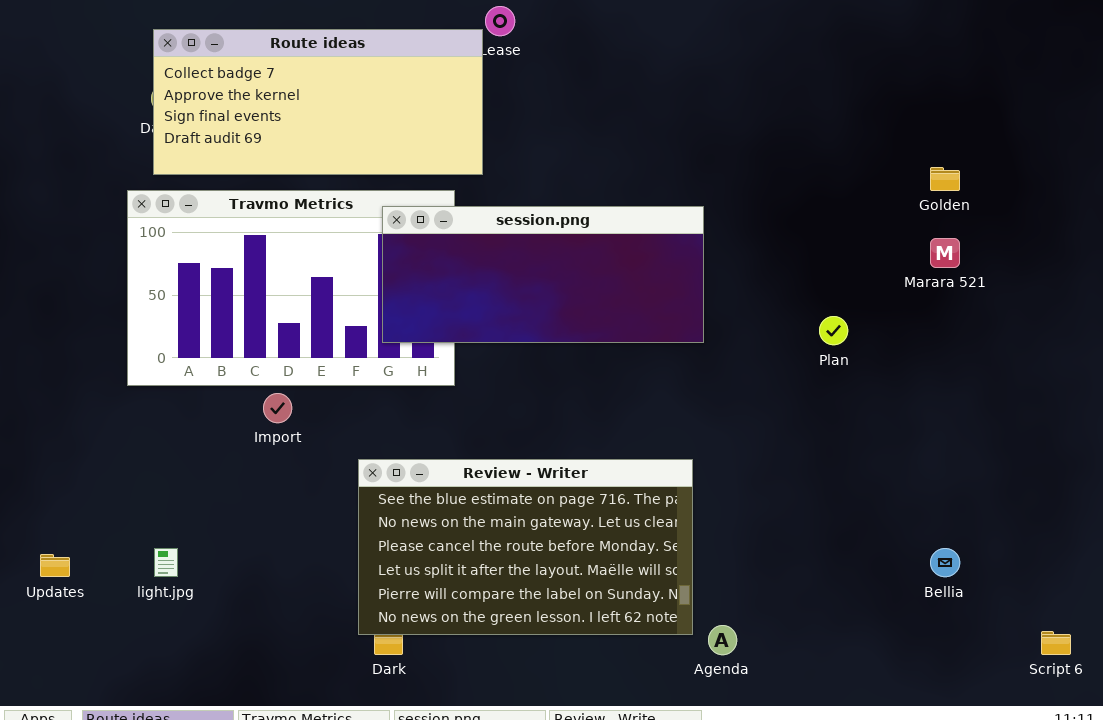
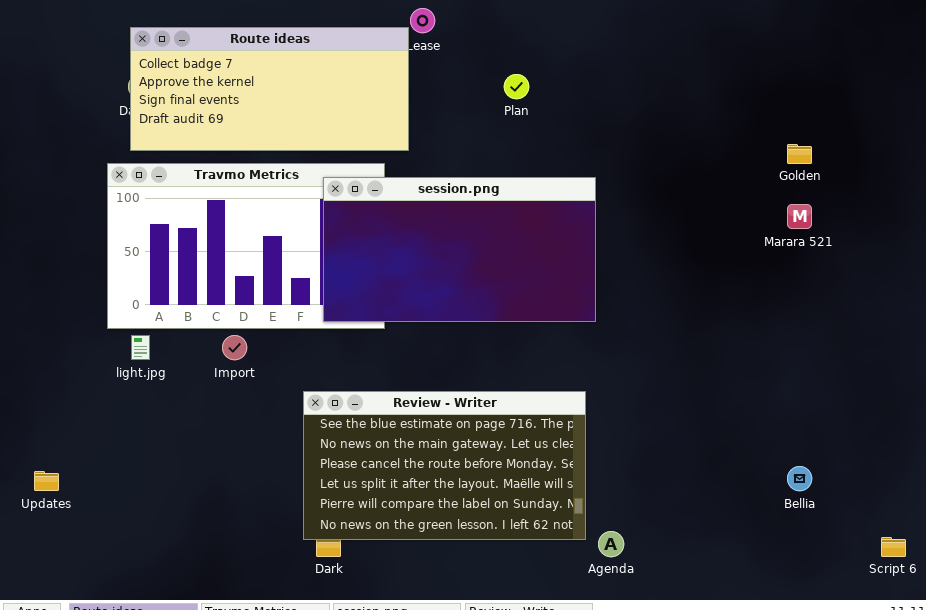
session.png: [382,206,704,343] -> [323,177,596,322], resized
Plan: [819,316,848,345] -> [504,74,529,99], moved
light.jpg: [154,548,178,577] -> [131,335,150,360], moved

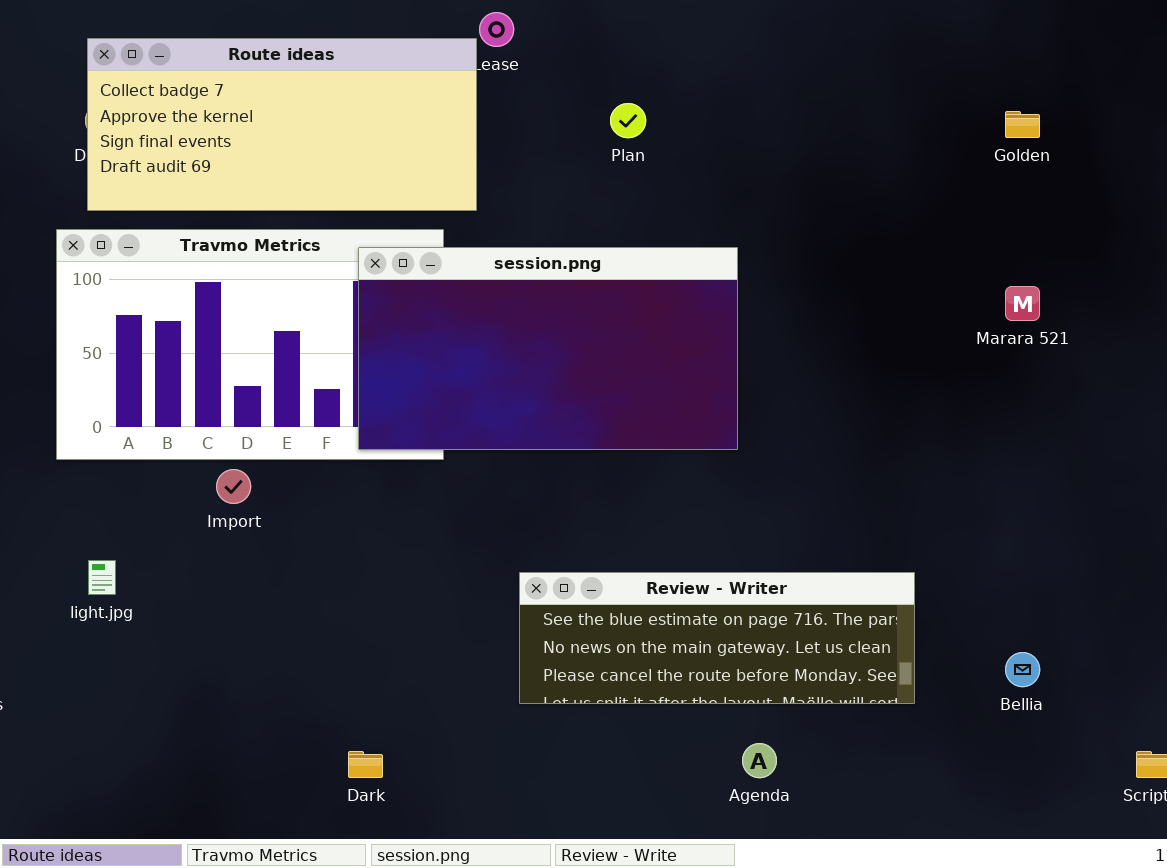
Golden: [787,144,812,164] -> [1005,111,1040,138], moved
light.jpg: [131,335,150,360] -> [88,560,116,595], moved
Review - Writer: [303,391,586,540] -> [519,572,915,704], moved, resized

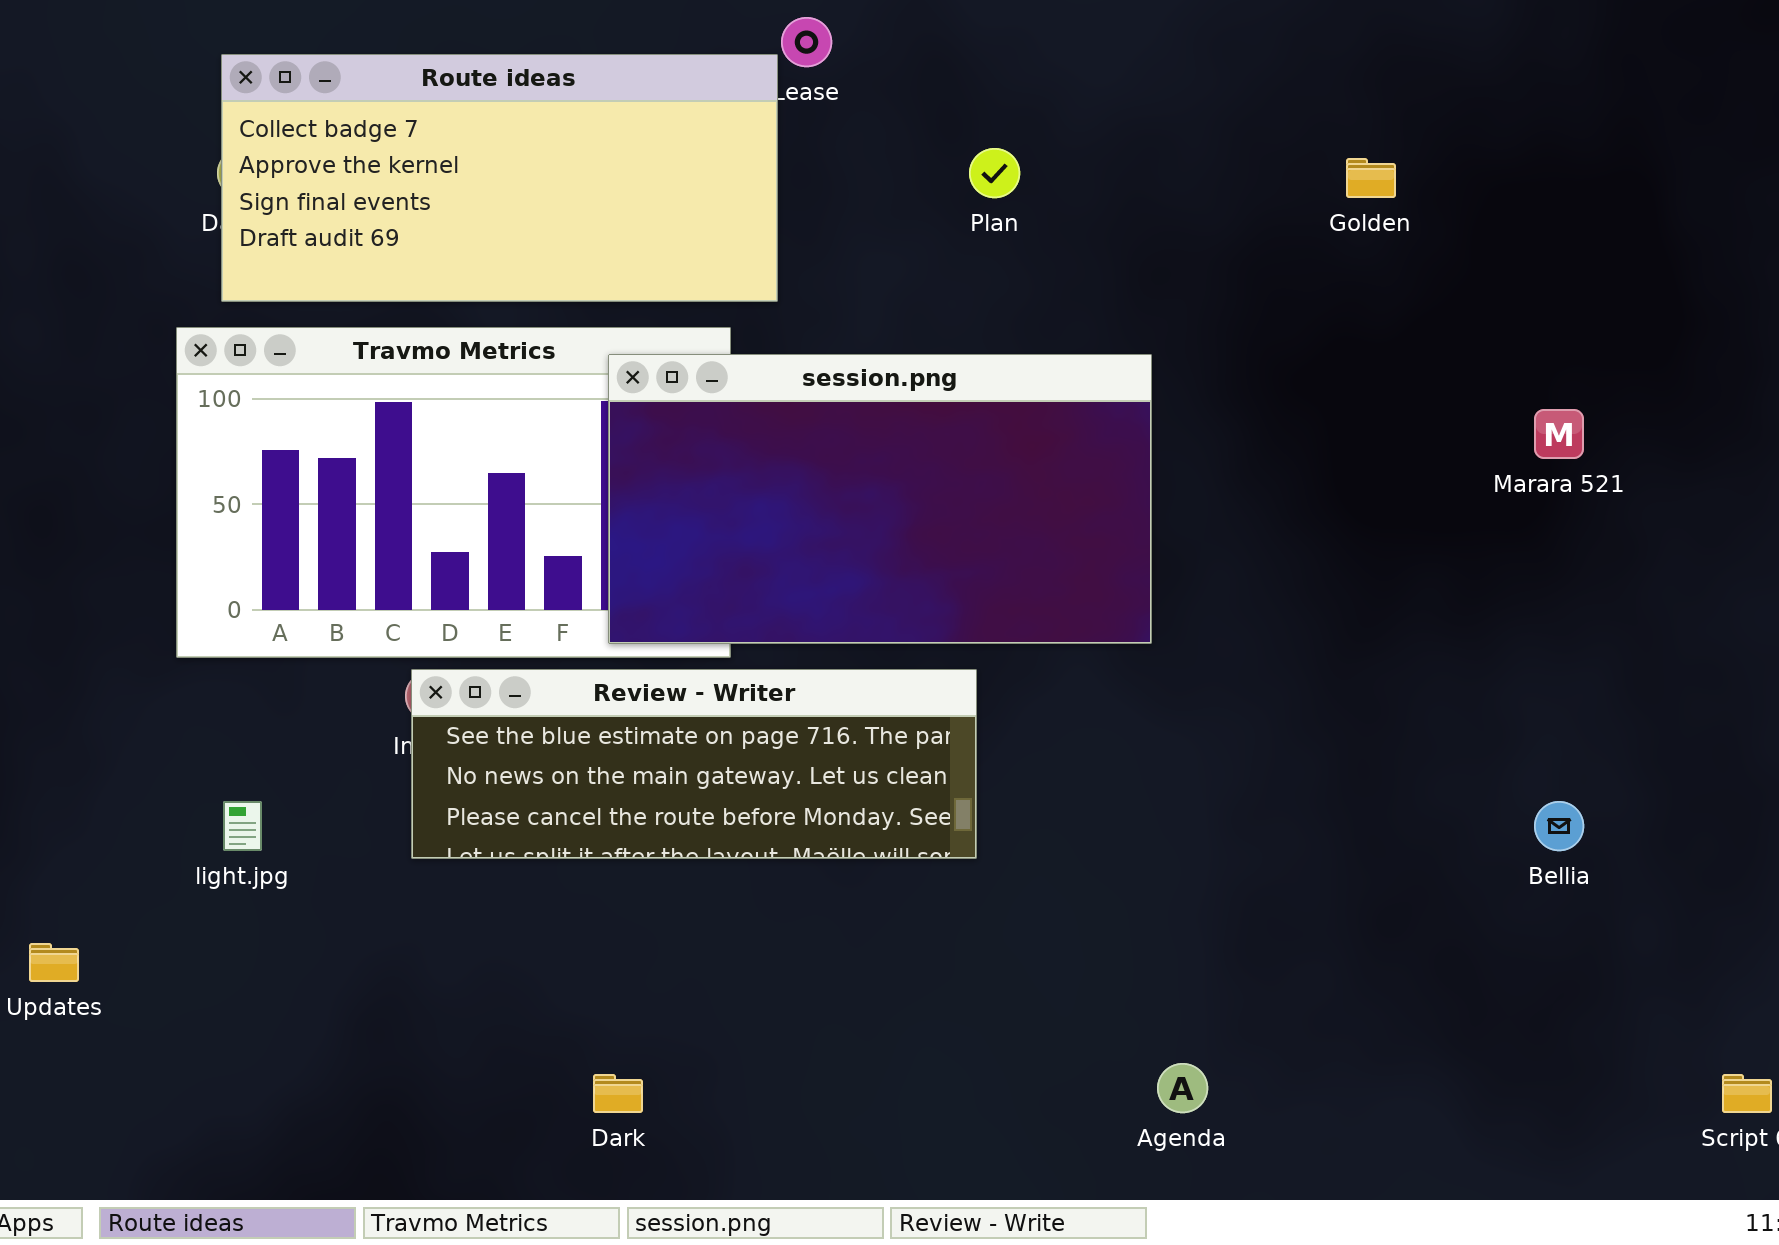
Golden: [1005,111,1040,138] -> [1346,158,1396,198], moved
Review - Writer: [519,572,915,704] -> [411,669,977,859], moved
Bellia: [1005,652,1040,687] -> [1534,801,1584,851], moved

